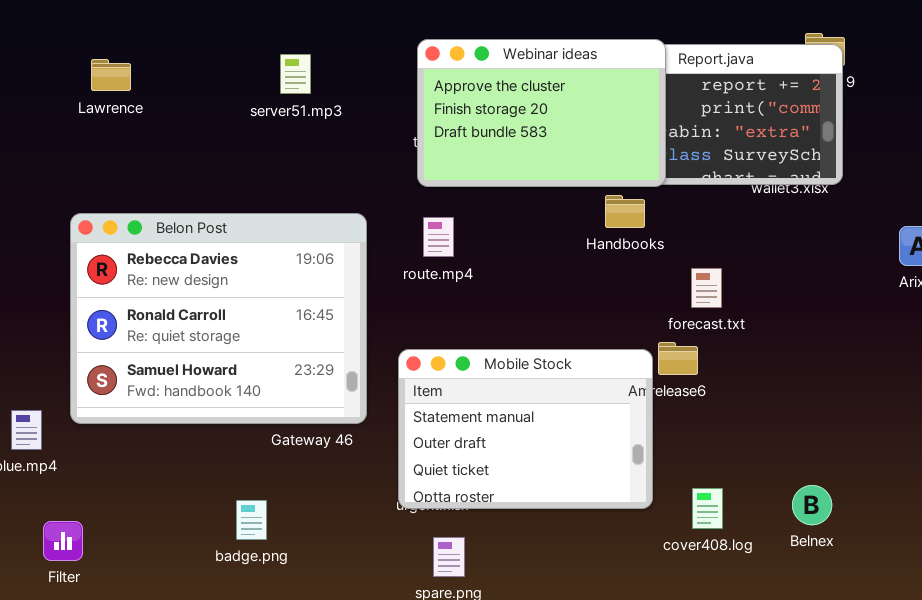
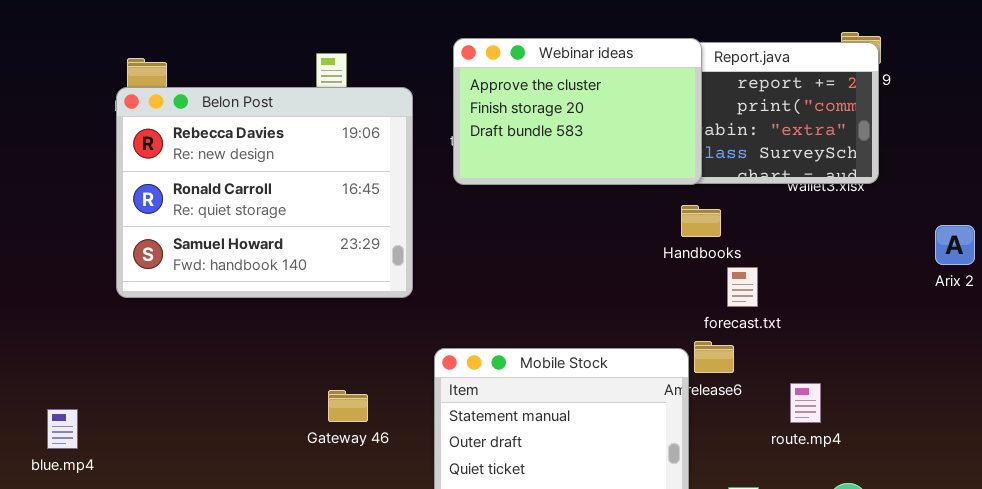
Handbooks: [605,195,645,228] -> [681,205,721,237], moved
Belon Post: [70,213,367,424] -> [116,87,413,298], moved
route.mp4: [423,217,454,257] -> [790,383,821,423], moved

